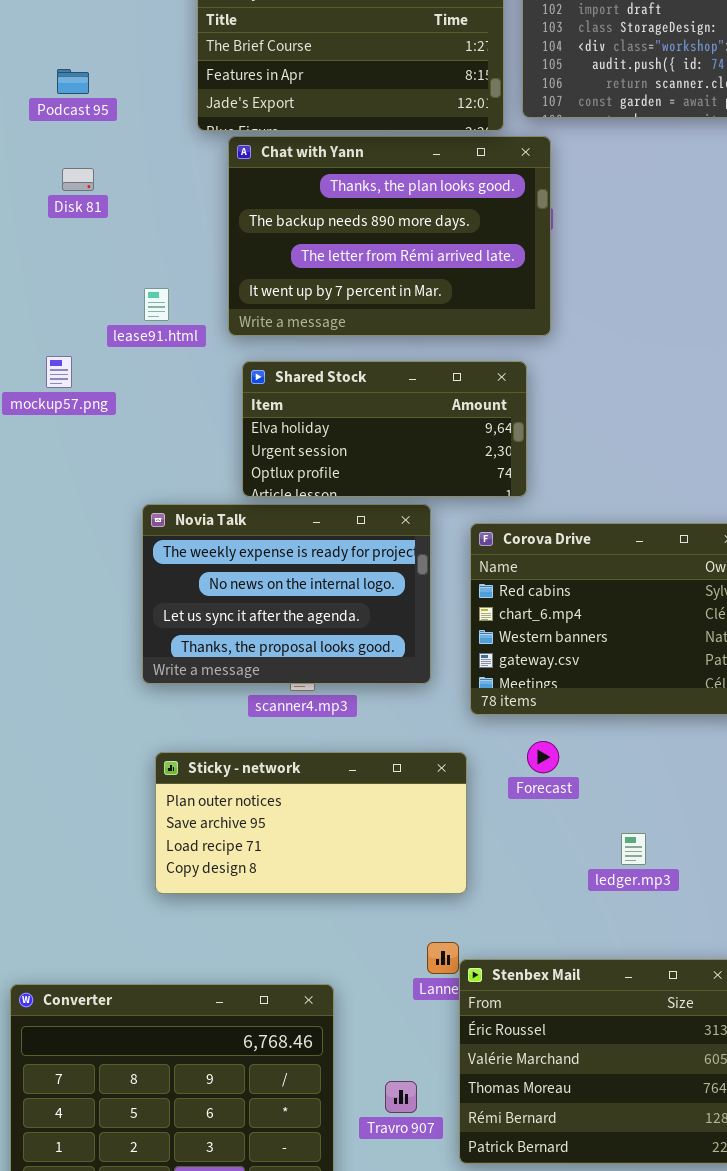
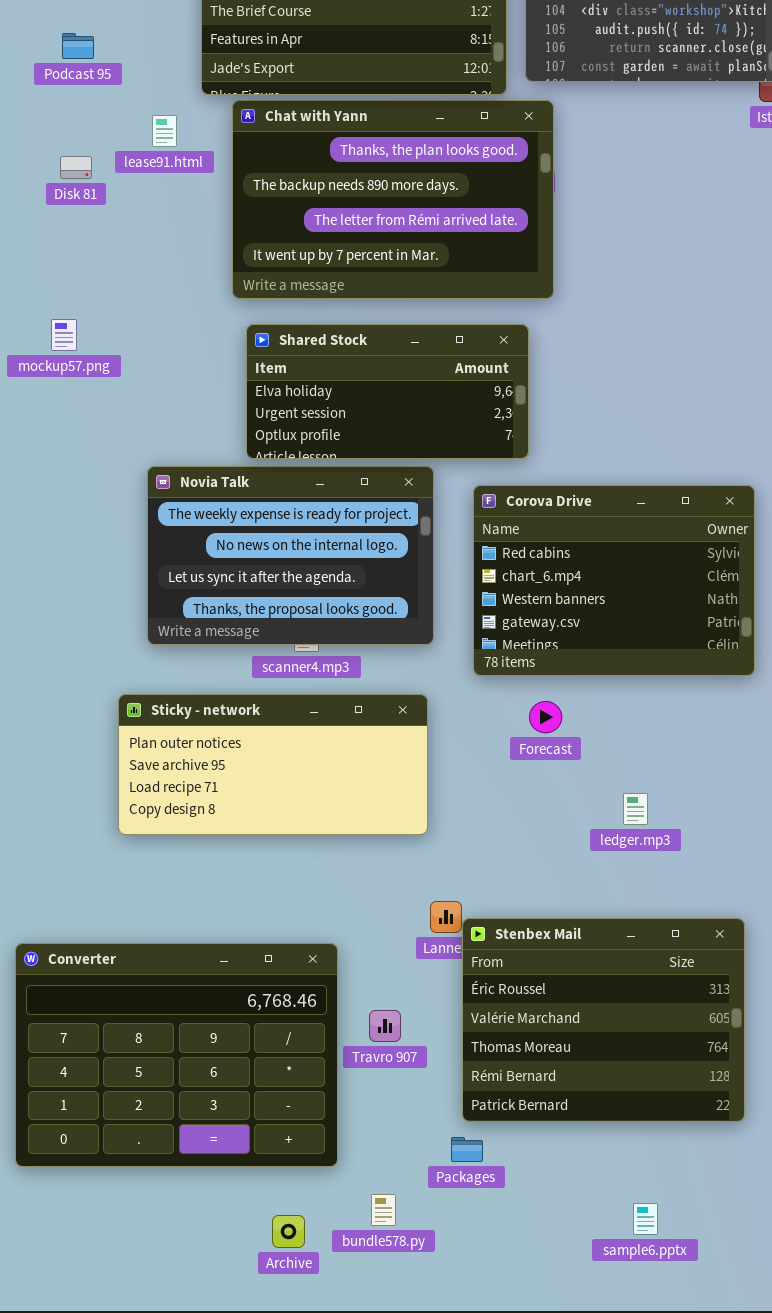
Disk 81: [62,168,94,191] -> [60,156,92,179], moved
lease91.html: [144,288,169,321] -> [152,115,177,147], moved
Sticky - network: [155,752,467,894] -> [118,694,428,835], moved
Travro 907: [385,1081,417,1113] -> [369,1010,401,1042], moved

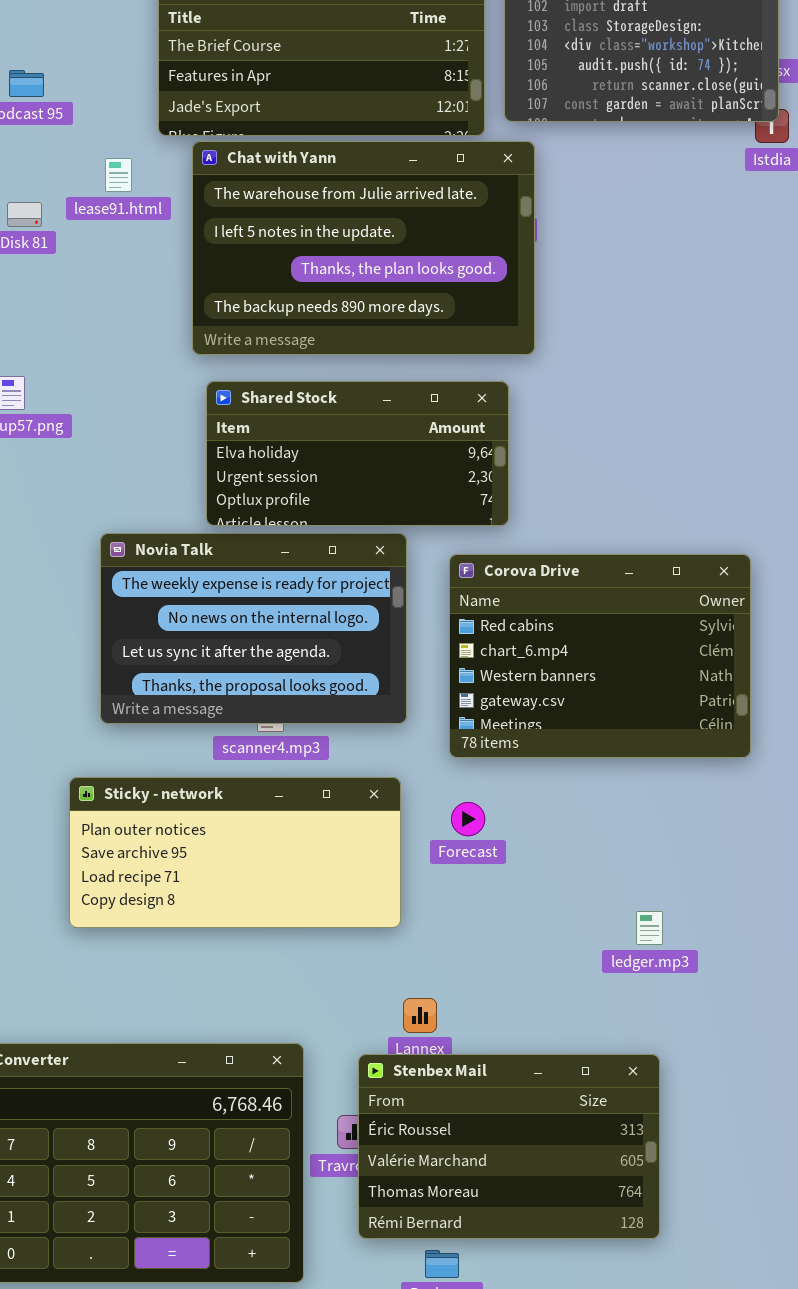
Chat with Yann: [232,100,554,299] -> [192,141,535,355], scrolled up 2 rows
Forecast: [529,701,562,733] -> [451,802,485,836], moved
ledger.mp3: [623,793,648,825] -> [636,911,663,945], moved
Stenbex Mail: [462,918,745,1122] -> [358,1054,660,1239], moved, resized

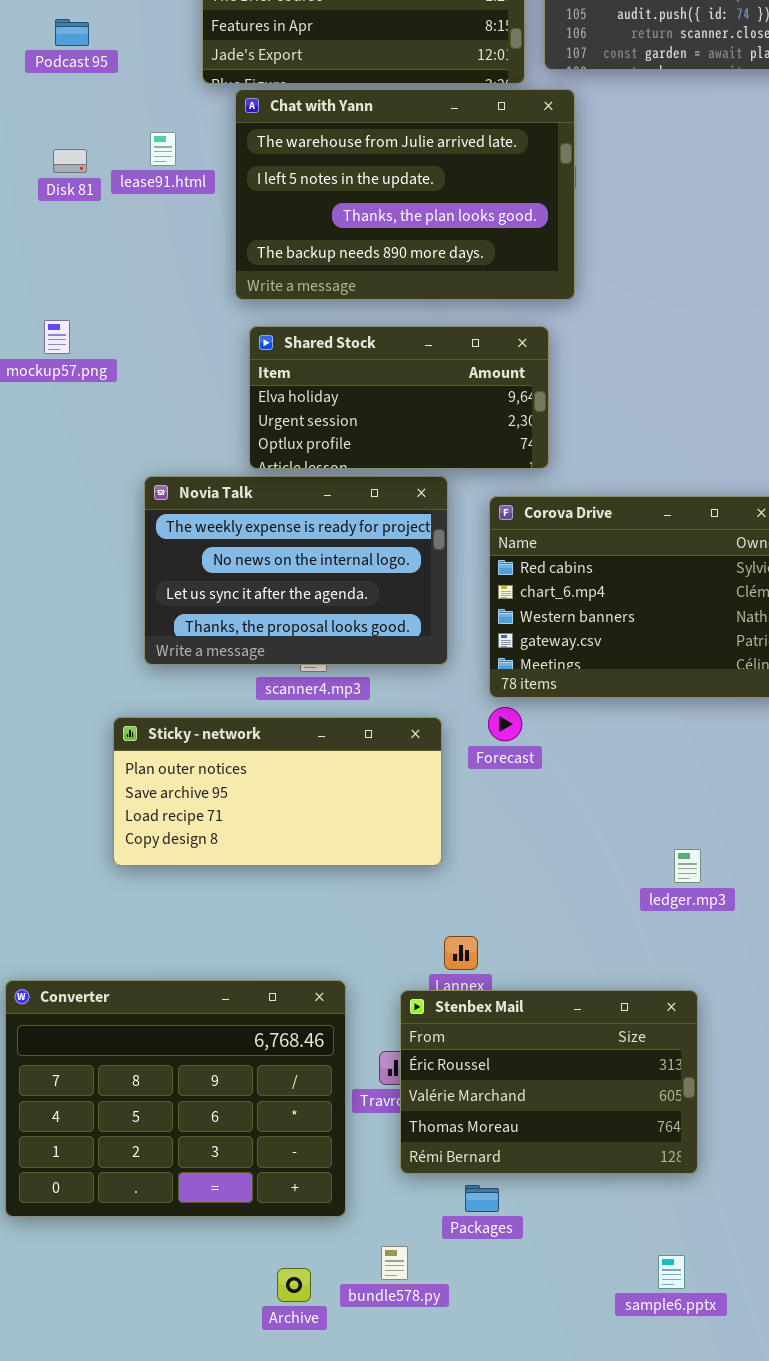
lease91.html: [105,158,132,192] -> [150,132,176,166], moved
Forecast: [451,802,485,836] -> [488,707,522,741], moved

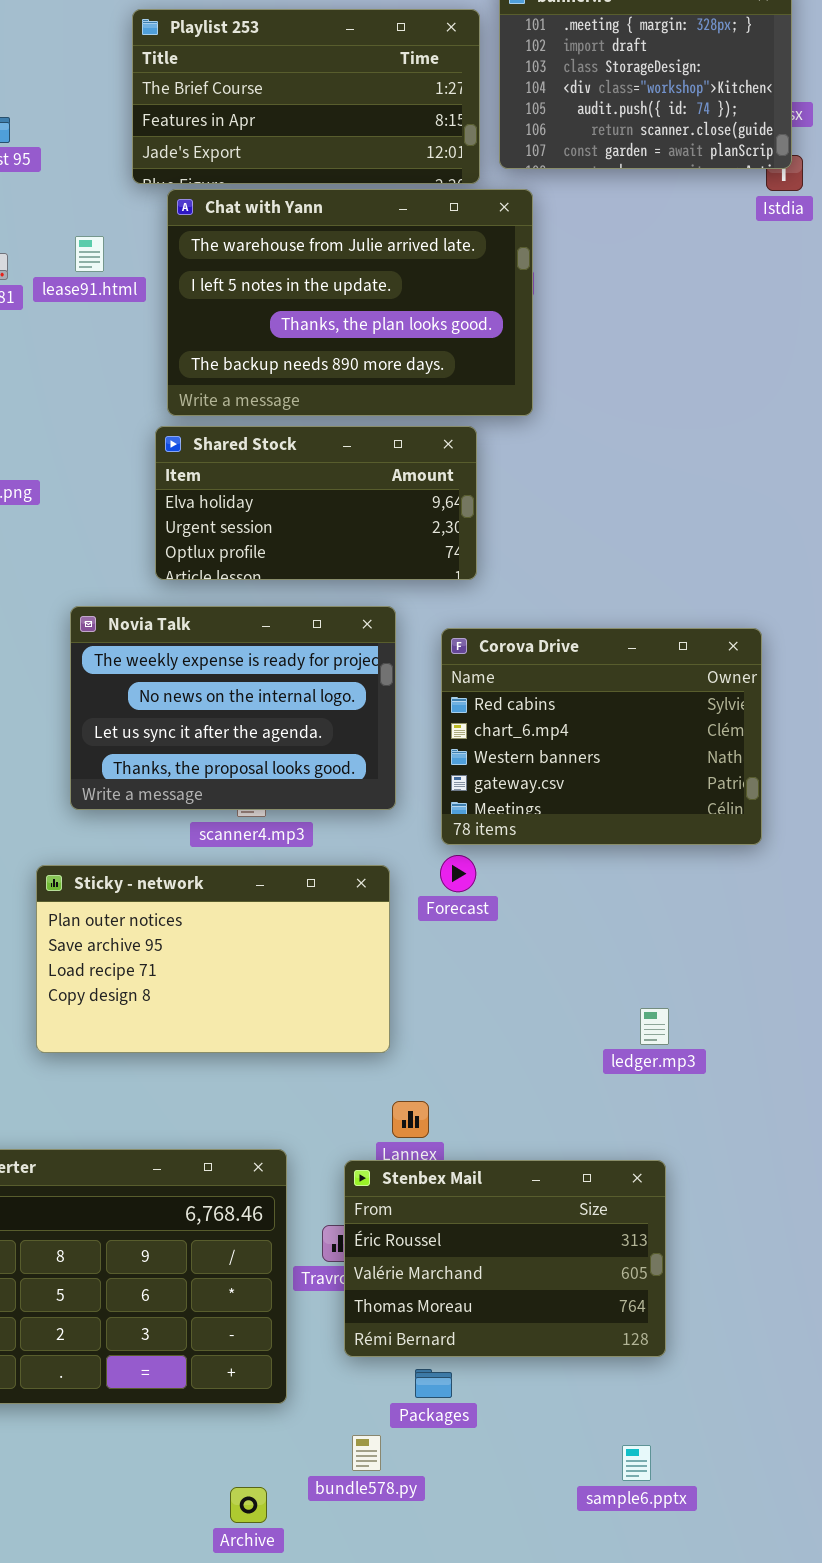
Shared Stock: [249,326,549,469] -> [155,426,477,580], moved
Sticky - network: [113,717,442,866] -> [36,865,390,1053], resized
bundle578.py: [381,1246,408,1280] -> [352,1435,381,1471], moved
Archive: [277,1268,311,1302] -> [230,1487,267,1523], moved

